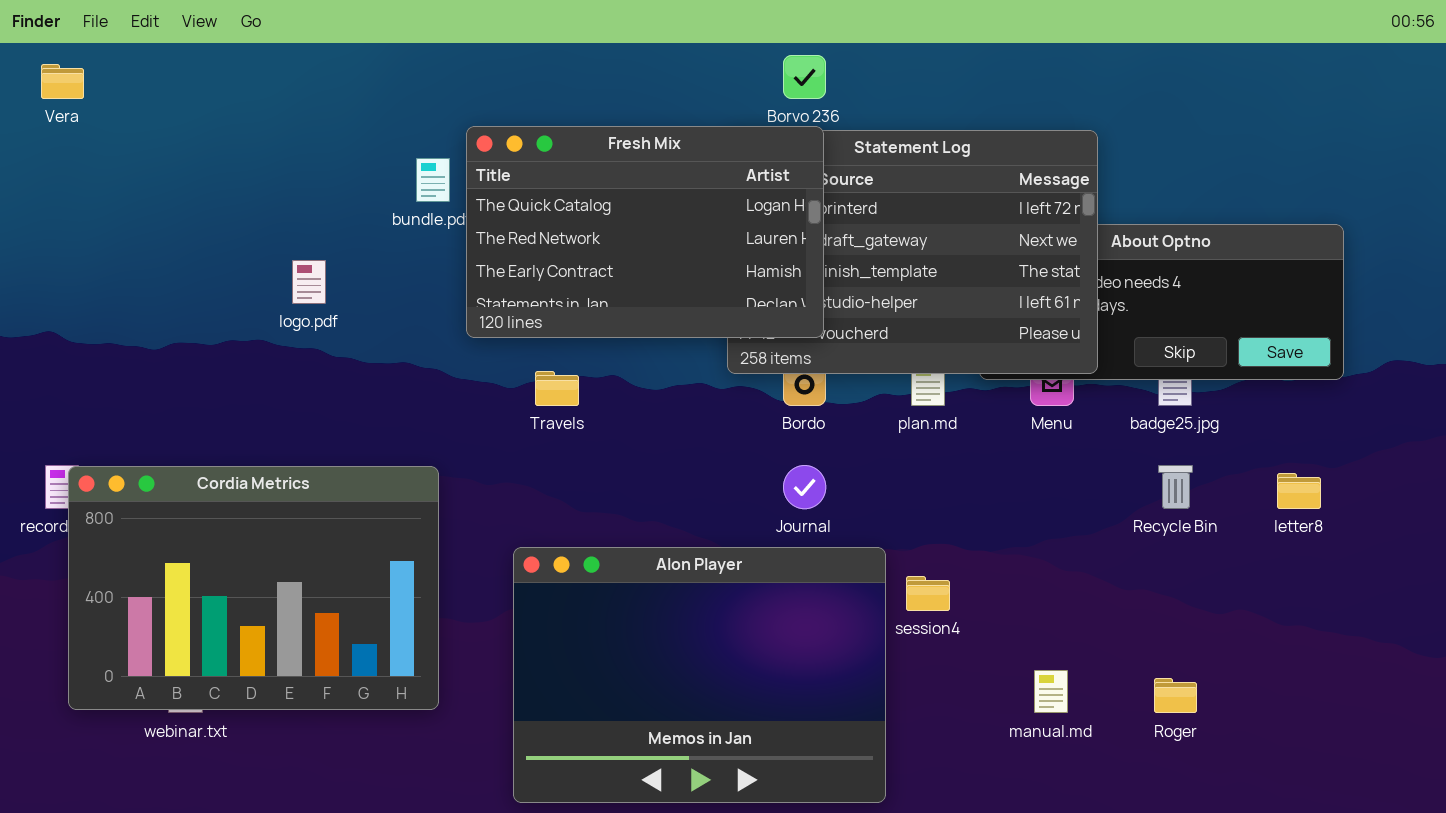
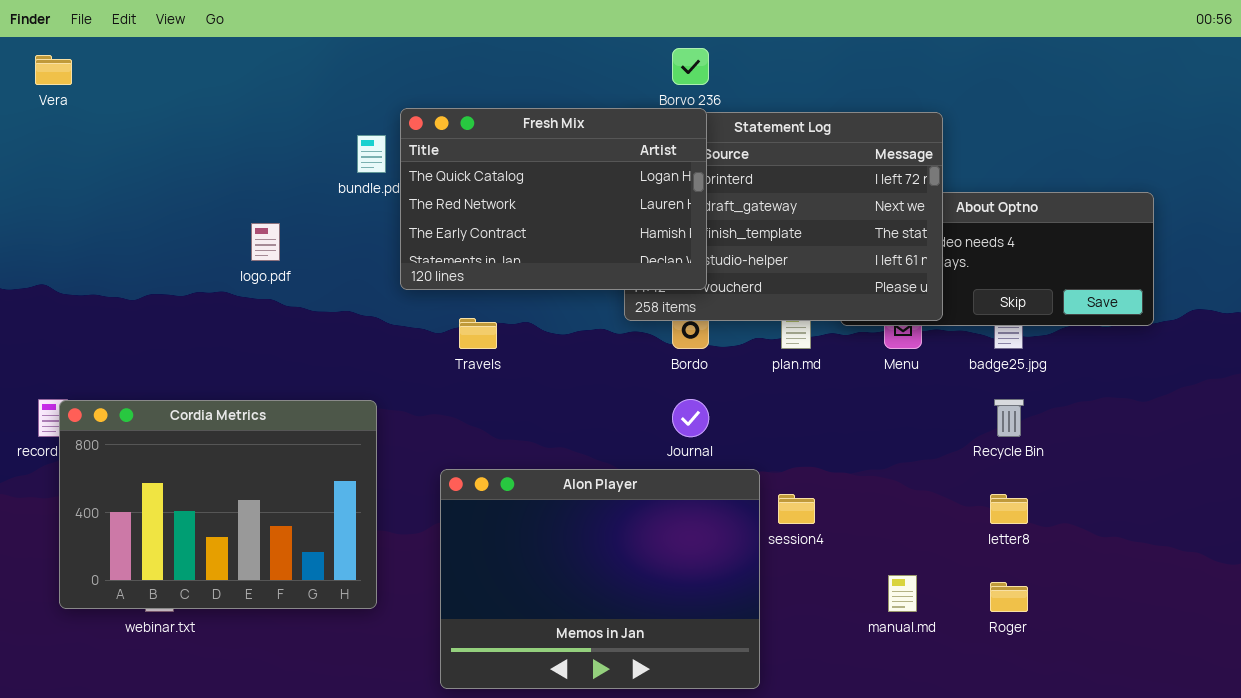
letter8: [1277,473,1321,509] -> [990,494,1028,524], moved

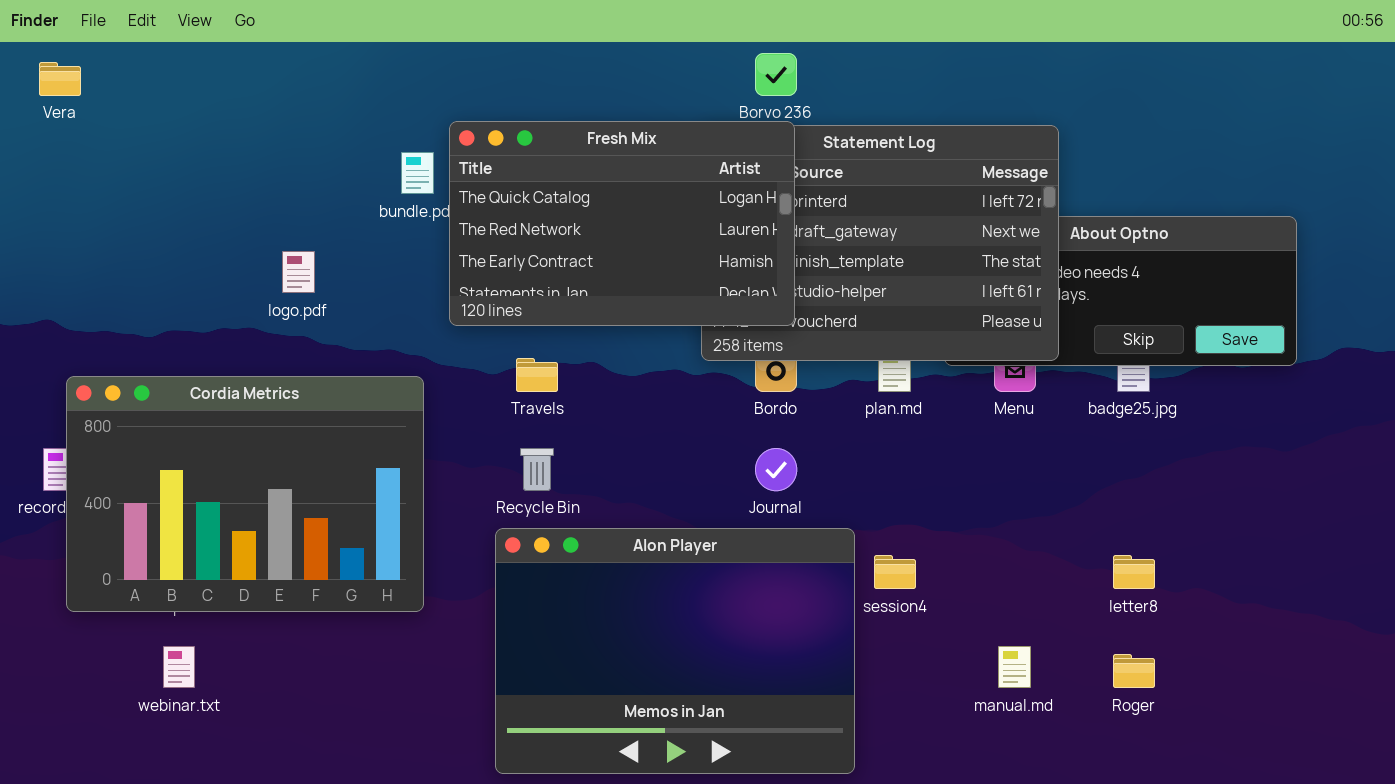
Recycle Bin: [994,399,1024,437] -> [520,448,554,491], moved
Cordia Metrics: [59,400,377,609] -> [66,376,424,612], moved

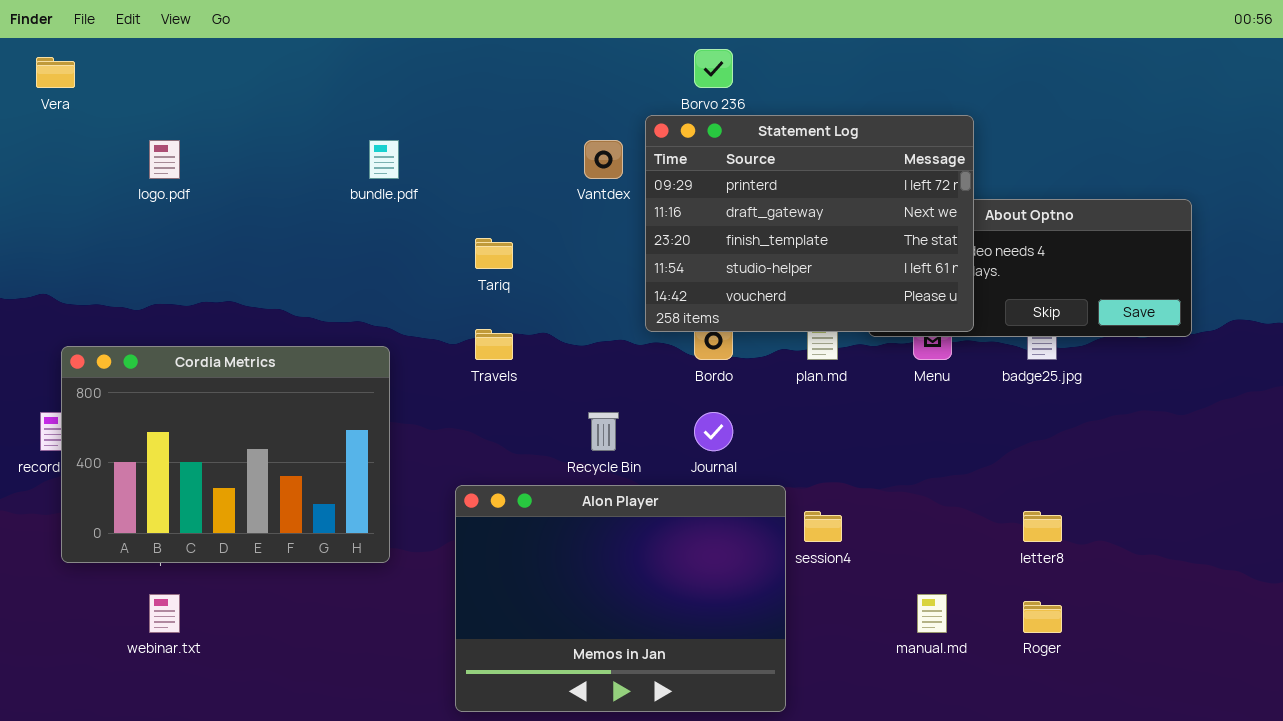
Fresh Mix: [449,121,795,326] -> none, closed
logo.pdf: [282,251,315,293] -> [149,140,180,179], moved
Recycle Bin: [520,448,554,491] -> [588,412,619,451], moved

